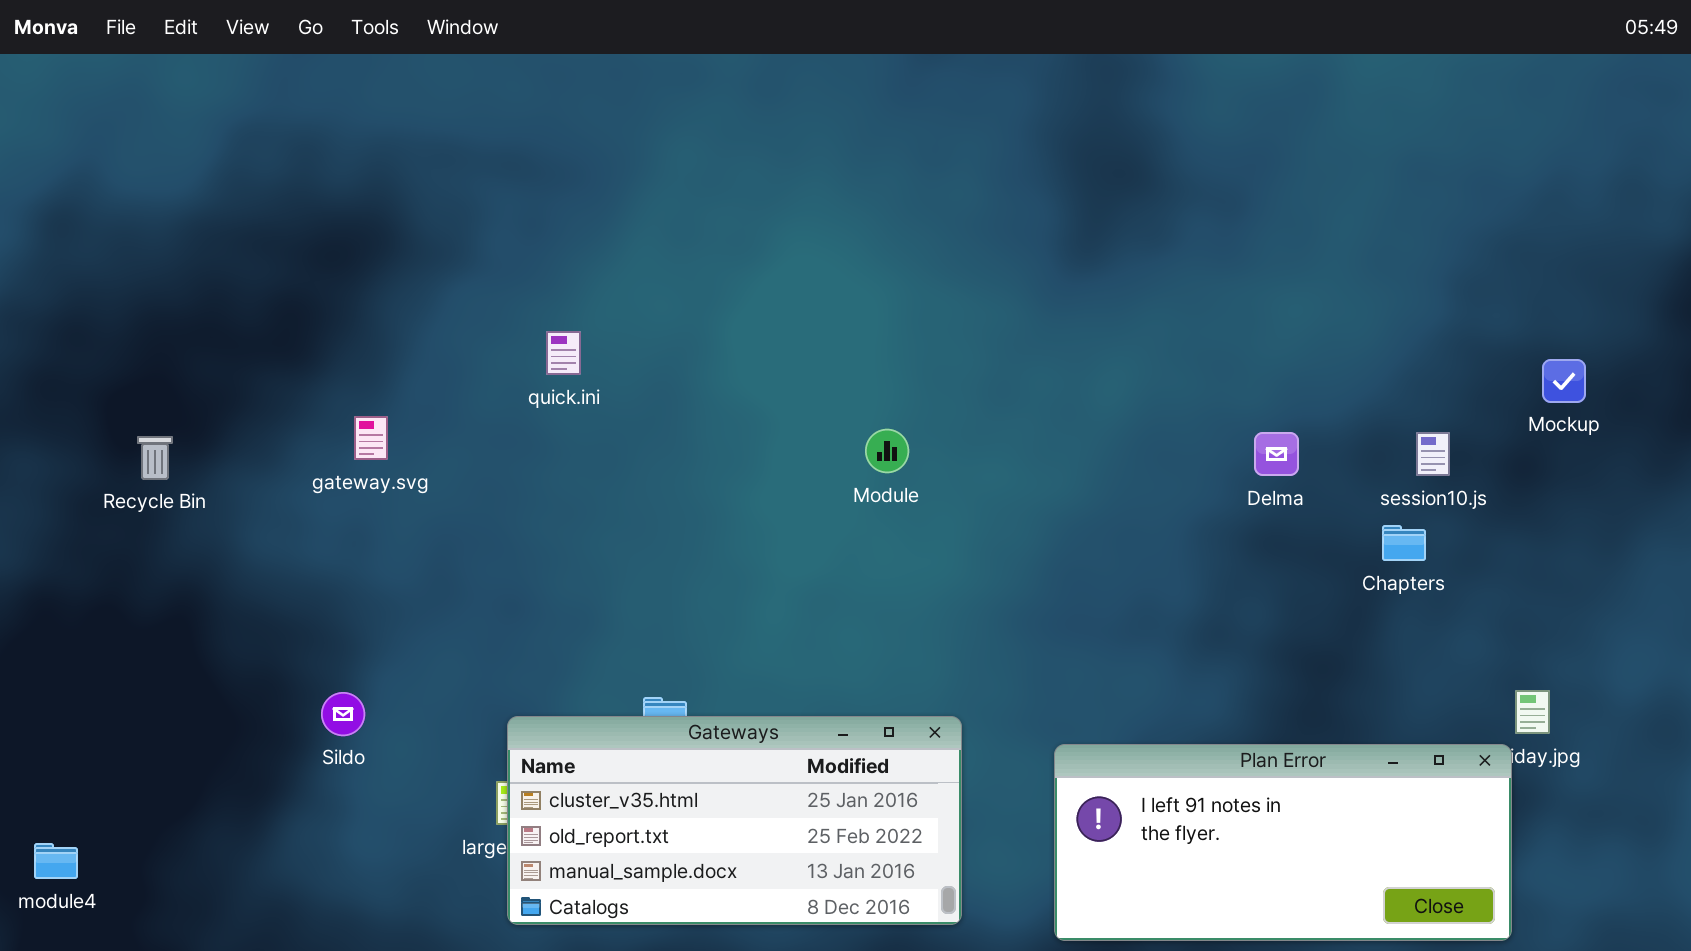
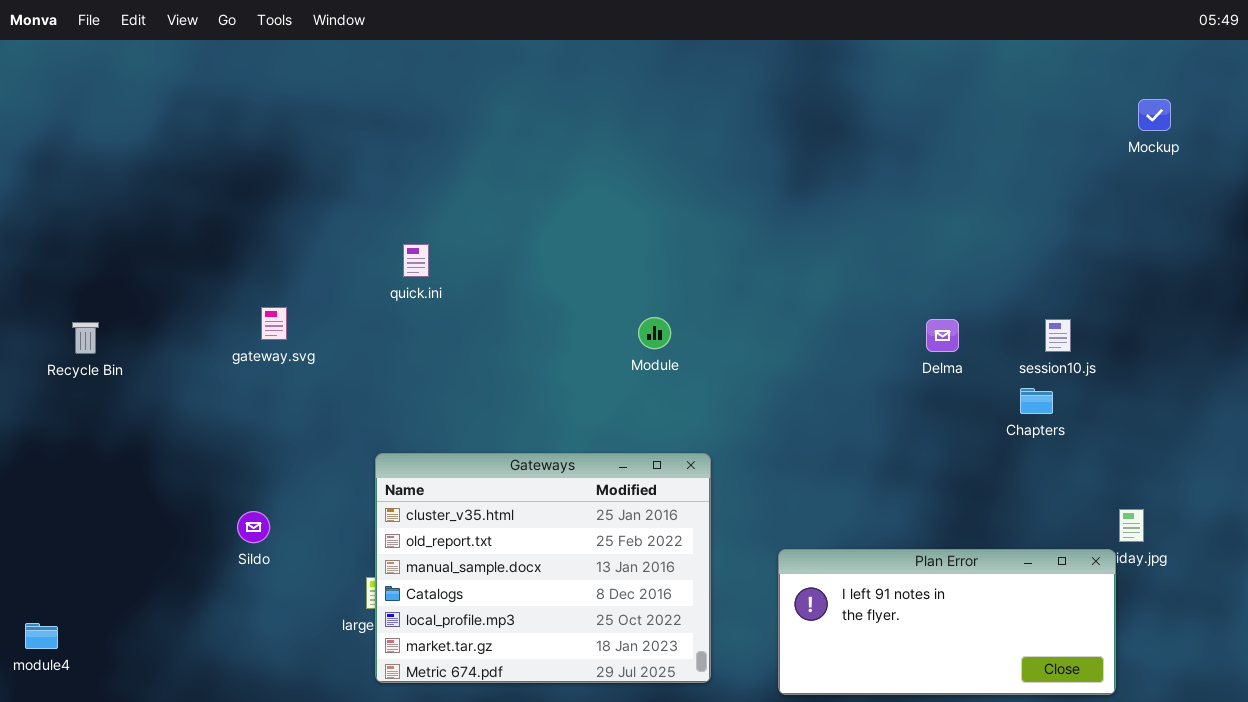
Mockup: [1542,359,1586,403] -> [1138,99,1171,131], moved
Recycle Bin: [137,436,173,480] -> [72,322,99,354], moved
Gateways: [507,716,962,925] -> [375,453,711,683], resized

